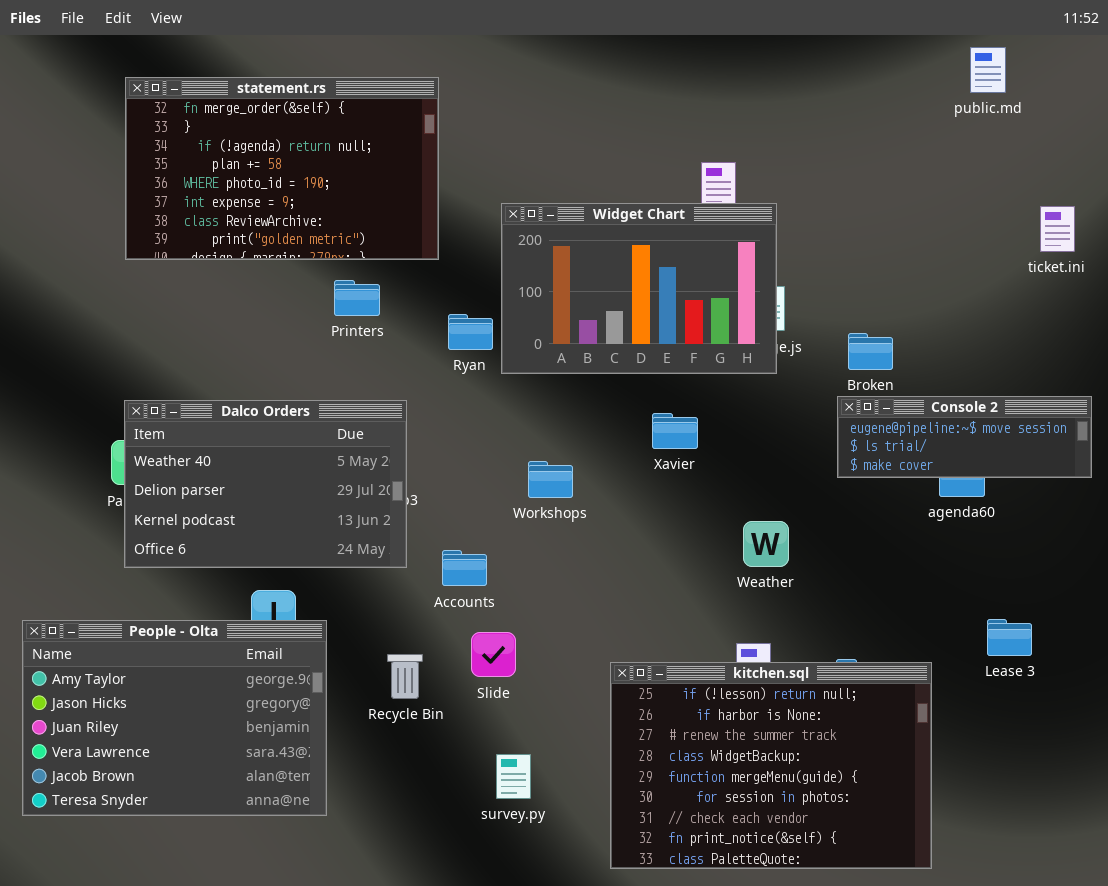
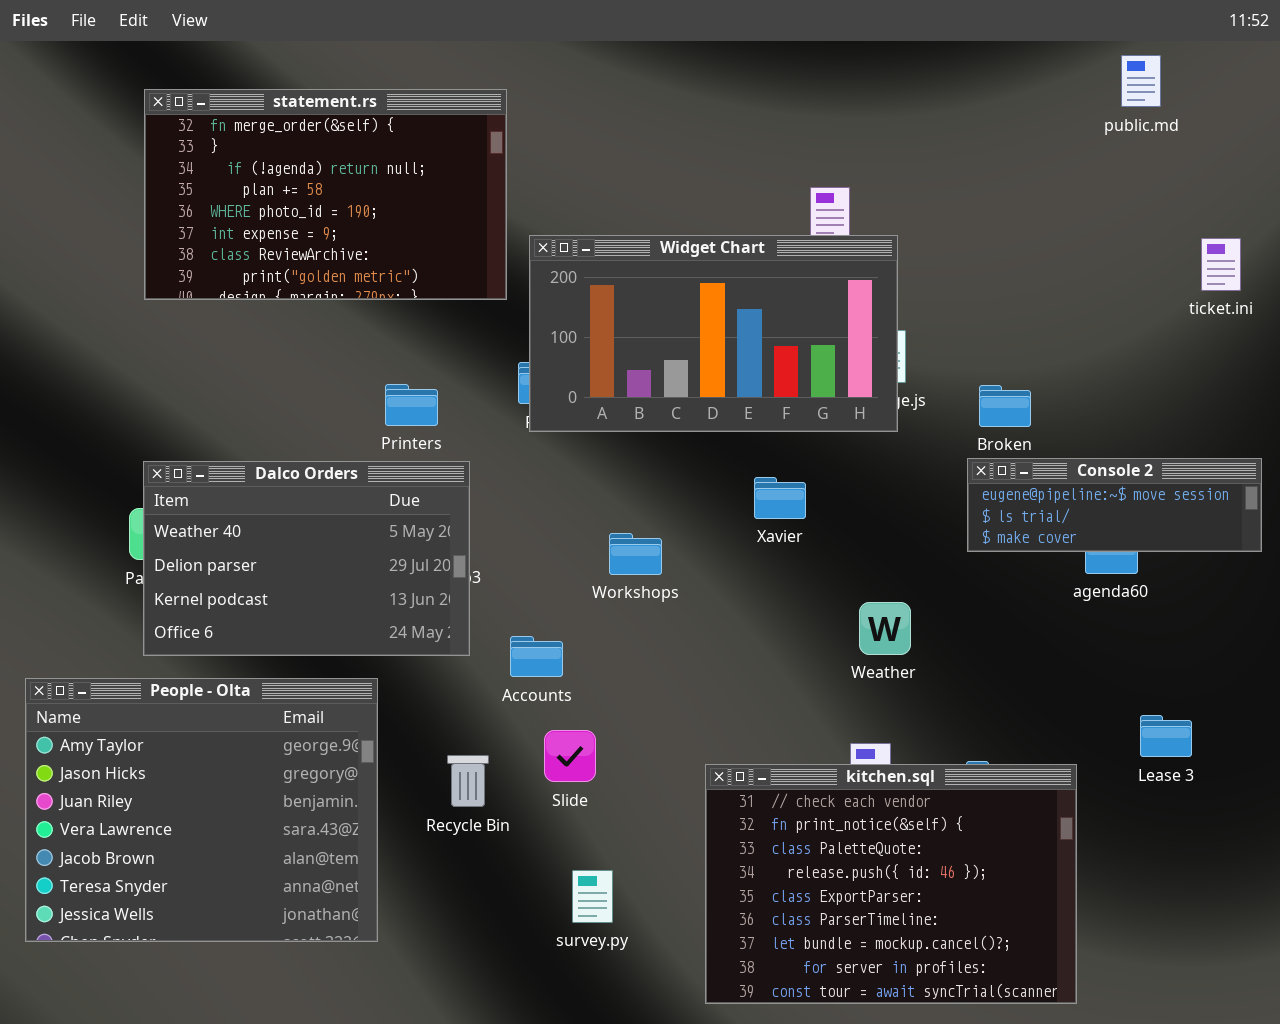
Widget Chart: [501,203,777,374] -> [529,235,898,432], resized
Printers: [334,280,380,316] -> [385,384,438,426], moved
People - Olta: [22,620,327,816] -> [25,678,378,942], resized
kitchen.sql: [610,662,932,869] -> [705,764,1077,1004], scrolled down 6 rows

